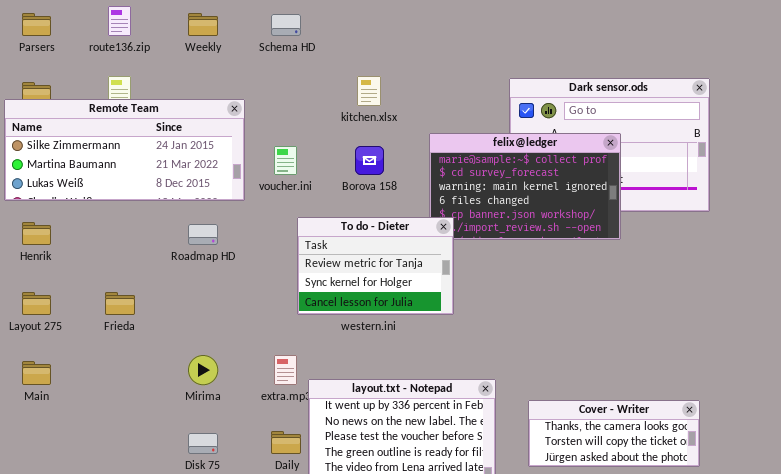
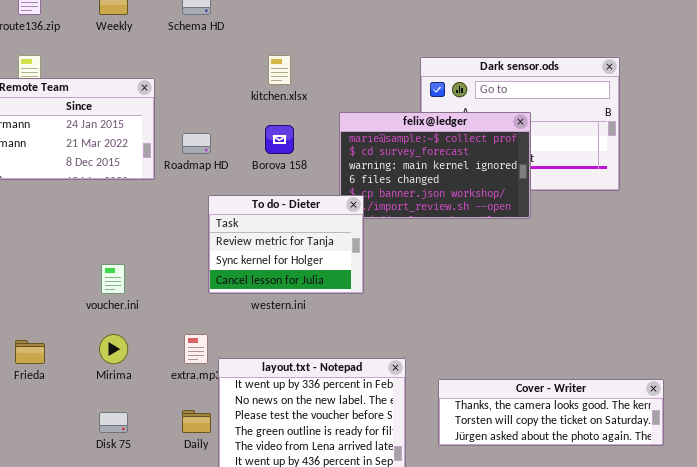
voucher.ini: [274,146,297,175] -> [101,264,125,294], moved
Roadmap HD: [188,224,218,245] -> [182,133,211,154], moved
Frieda: [105,292,135,315] -> [15,340,45,364], moved
Cover - Writer: [528,400,700,467] -> [438,379,664,446], resized

